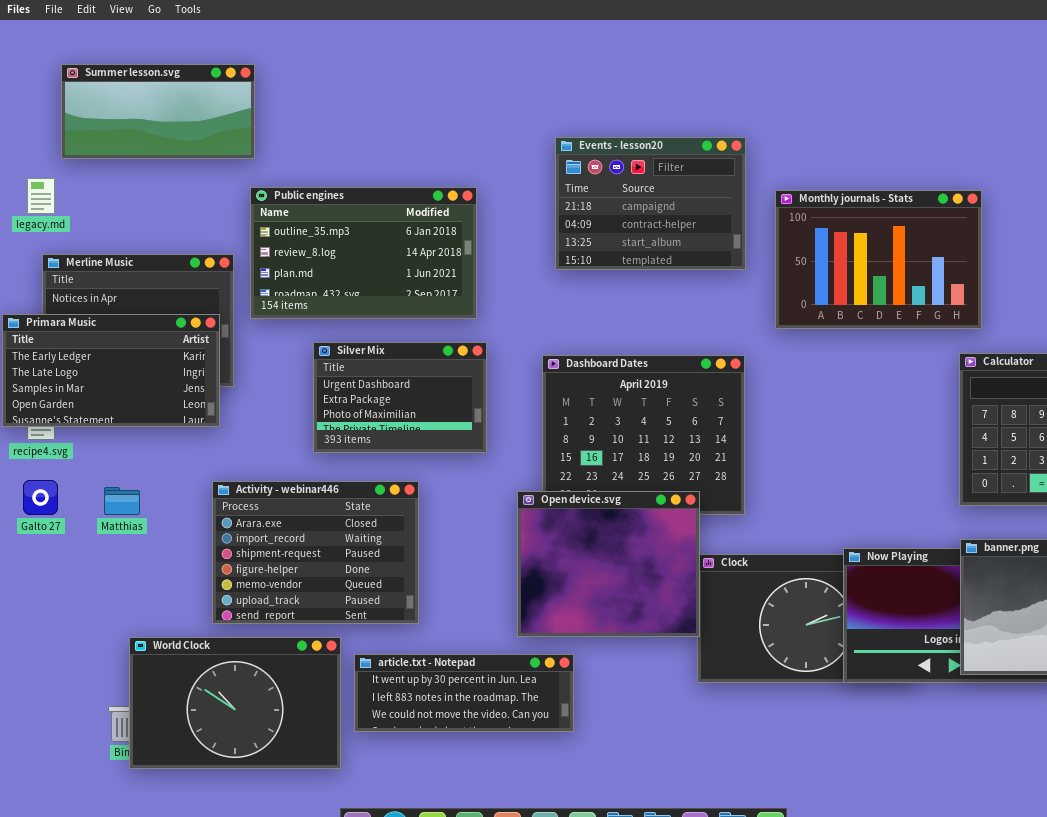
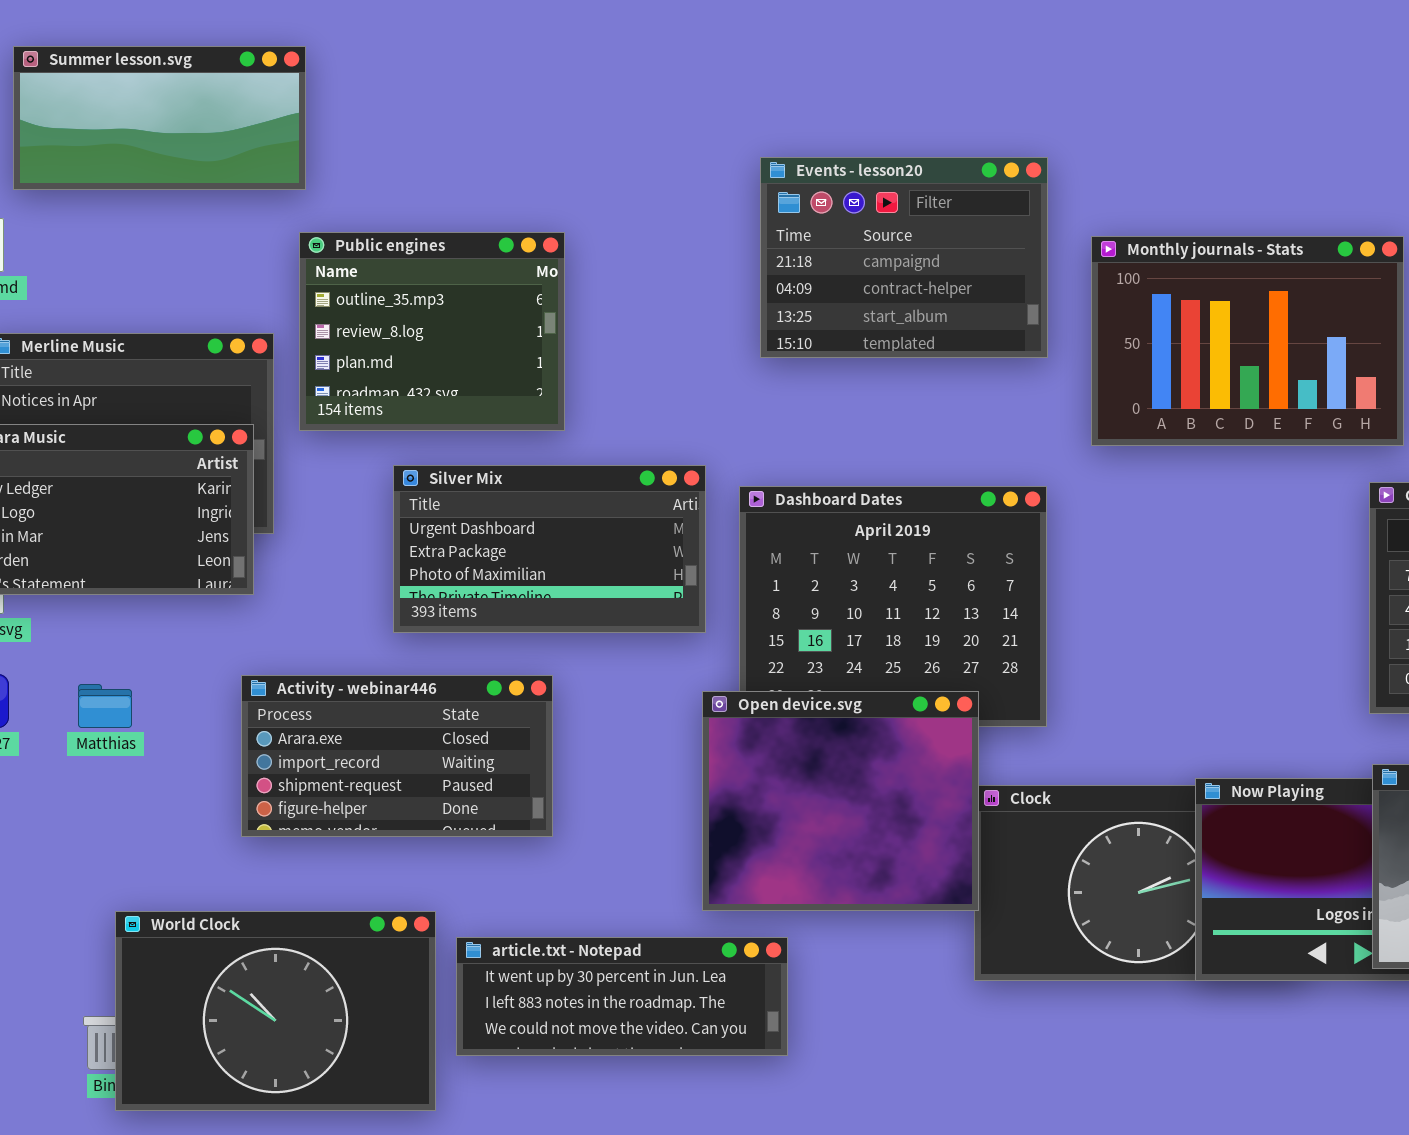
Public engines: [250,187,477,319] -> [299,232,565,431], resized
Silver Mix: [313,342,487,453] -> [393,465,706,633], resized
Activity - webinar446: [212,481,419,624] -> [241,675,553,837], resized

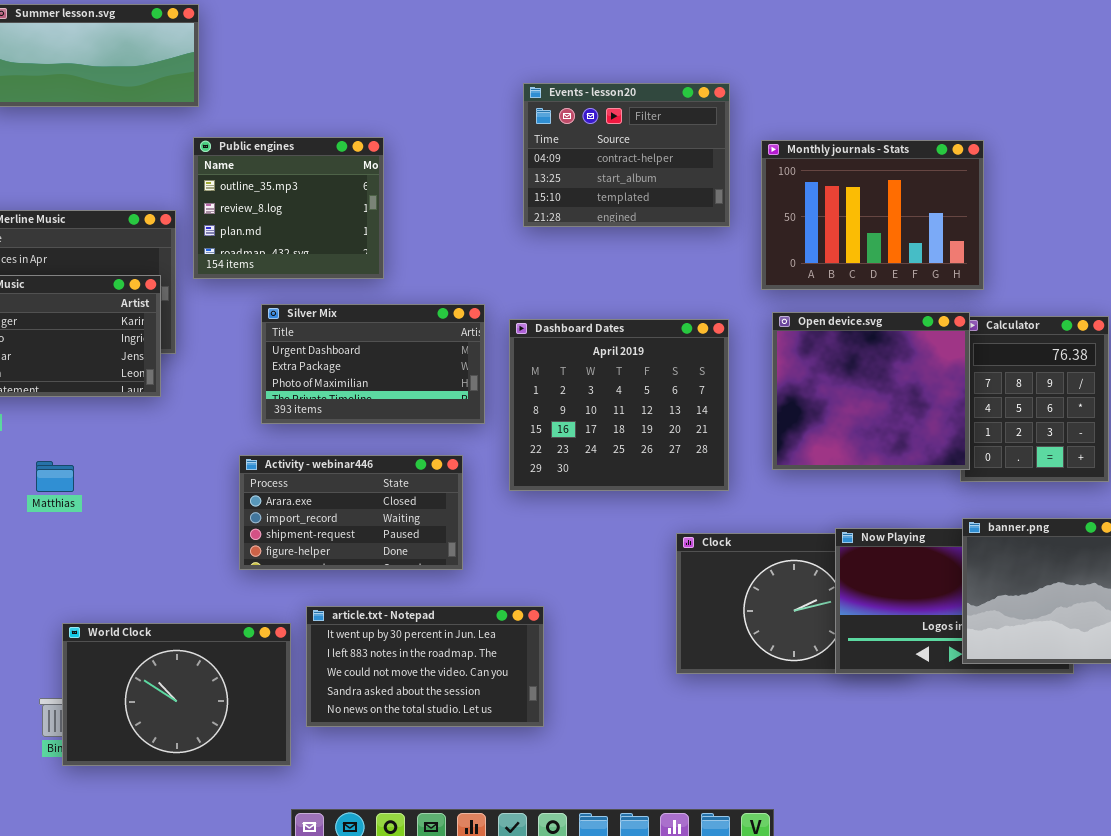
Events - lesson20: [760,157,1048,358] -> [523,83,730,227], scrolled down 1 row
Activity - webinar446: [241,675,553,837] -> [239,455,463,570], moved
Open device.svg: [702,691,979,911] -> [772,312,970,470], moved
article.txt - Notepad: [456,937,788,1056] -> [306,606,544,727], resized

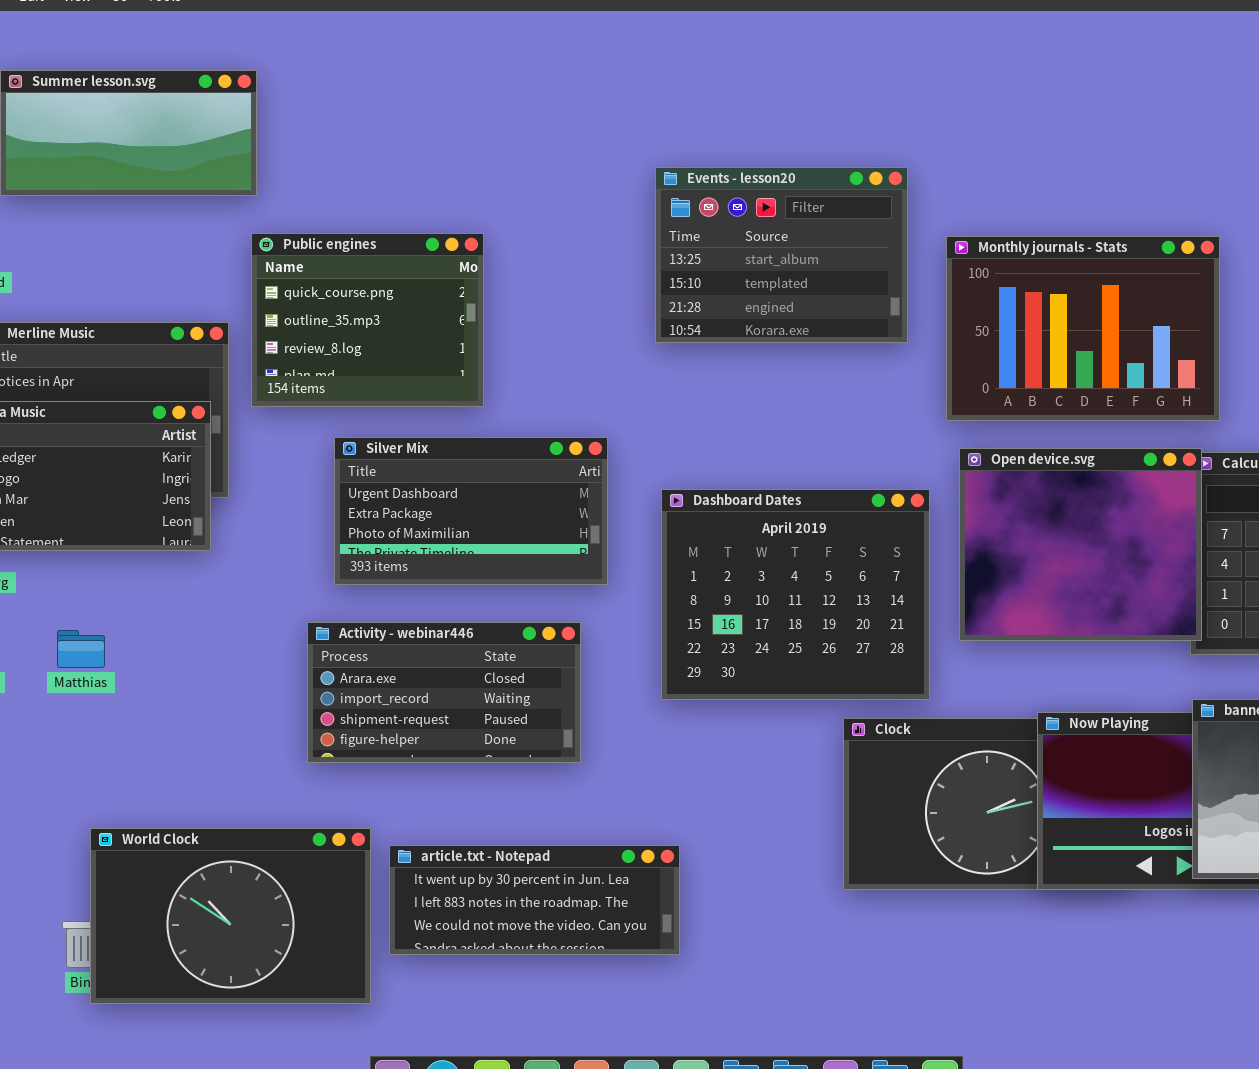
Events - lesson20: [523,83,730,227] -> [655,167,908,343], scrolled down 1 row
Public engines: [193,137,384,279] -> [251,233,484,407], scrolled up 1 row
Dashboard Dates: [509,319,729,491] -> [661,489,930,700], moved
article.txt - Notepad: [306,606,544,727] -> [389,845,680,955], resized

